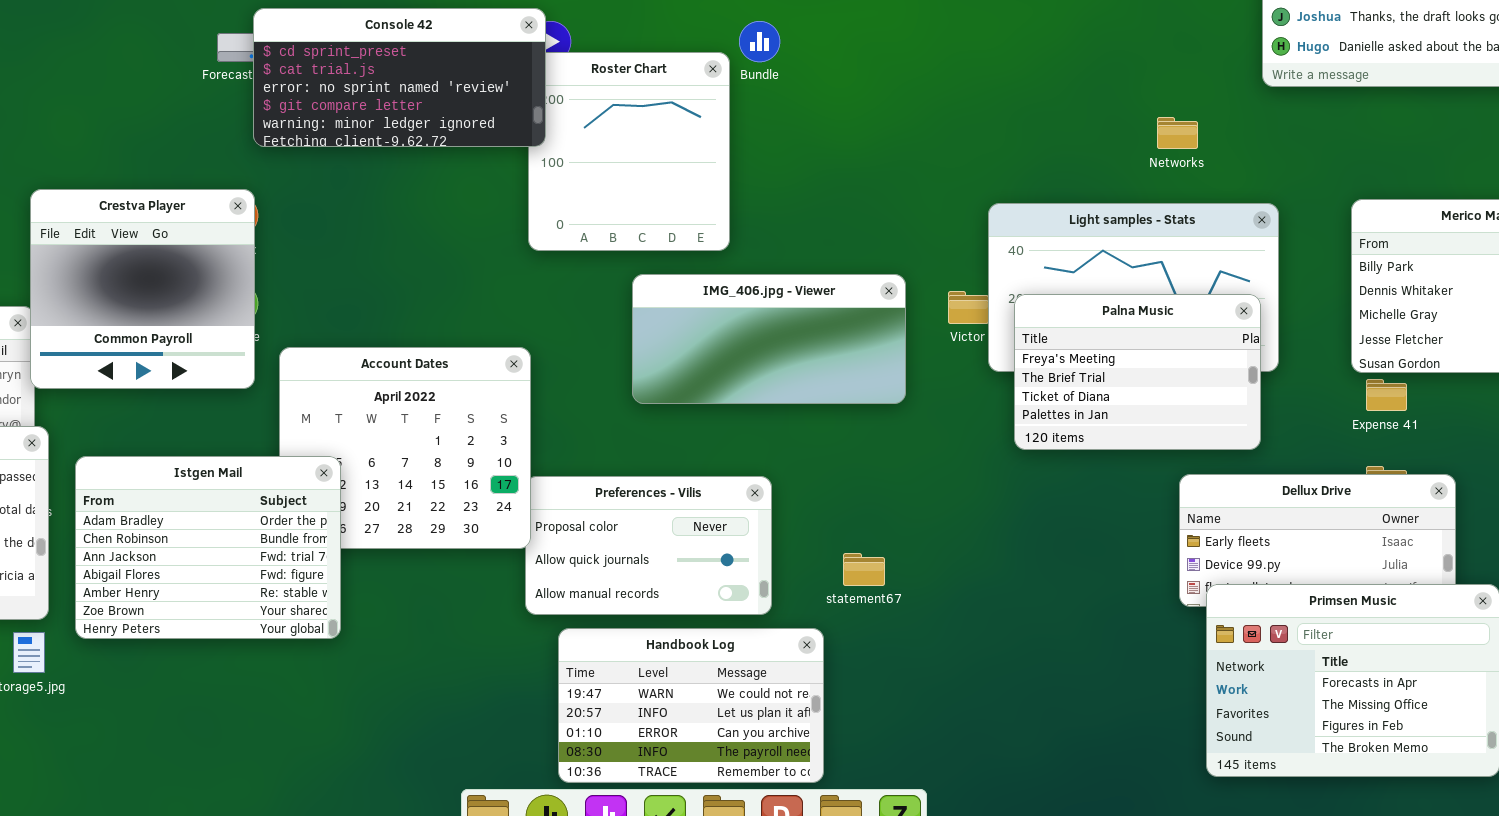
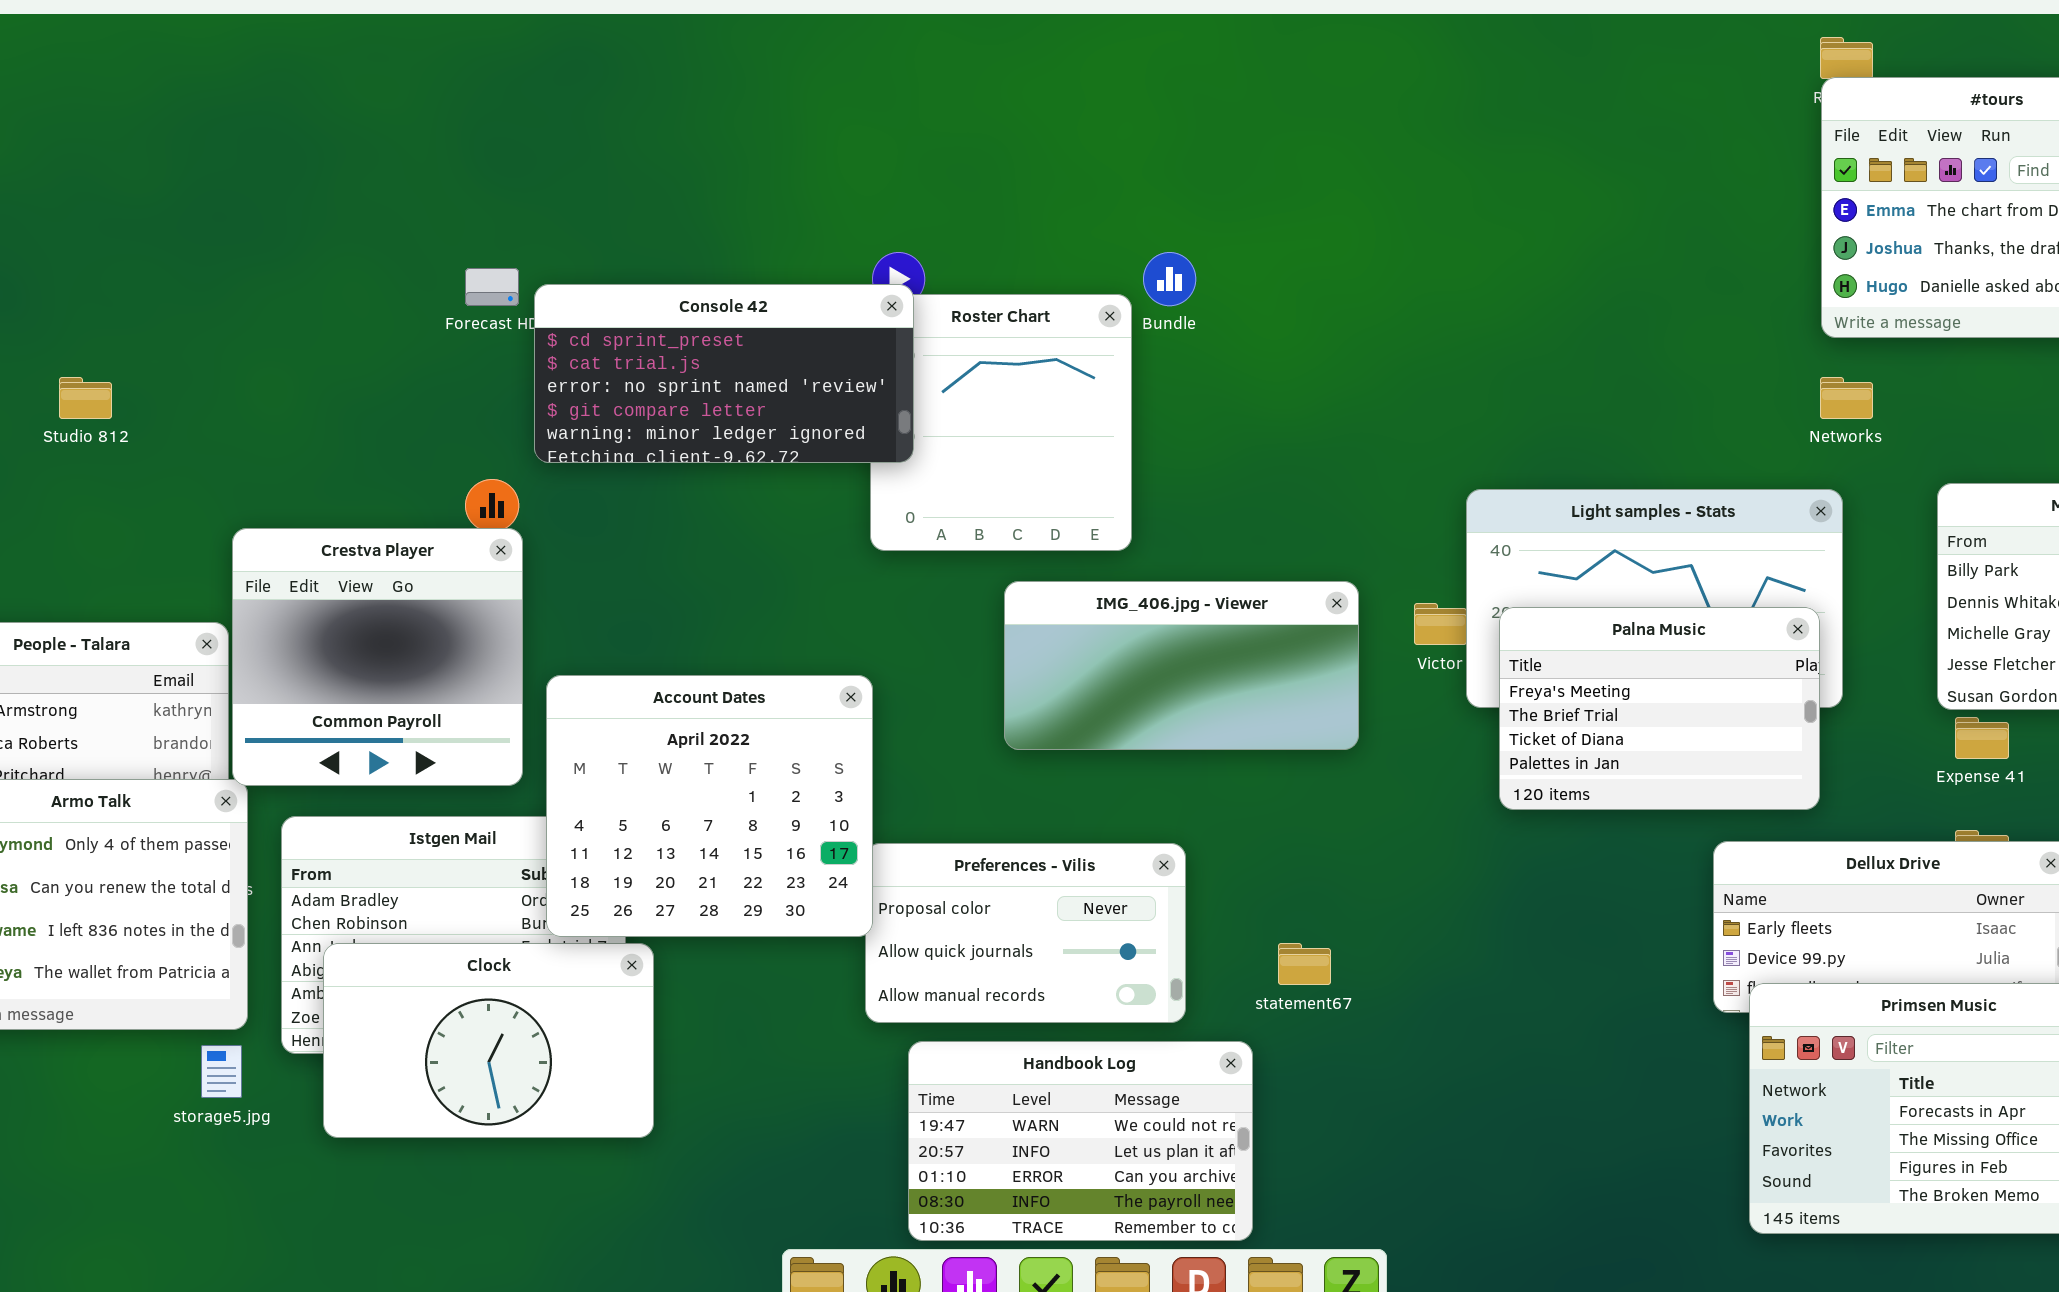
Console 42: [253,8,546,147] -> [534,284,914,463], moved
Networks: [1157,117,1198,149] -> [1820,377,1873,419], moved
Crestva Player: [30,189,255,389] -> [232,528,523,786], moved
Account Dates: [279,347,531,549] -> [546,675,873,937], raised
Clock: none -> [323,943,654,1138], opened

